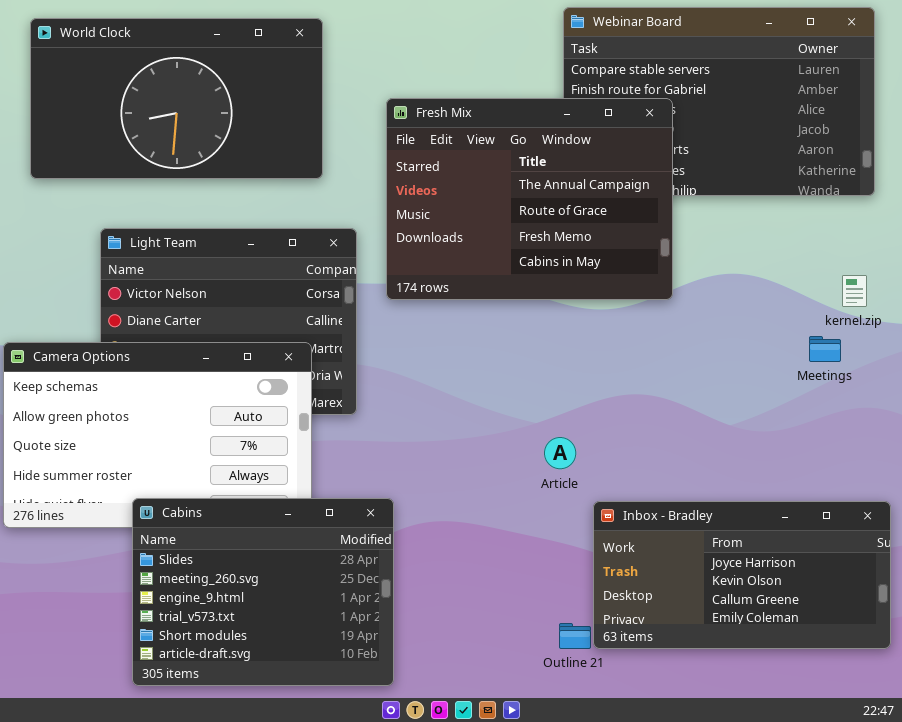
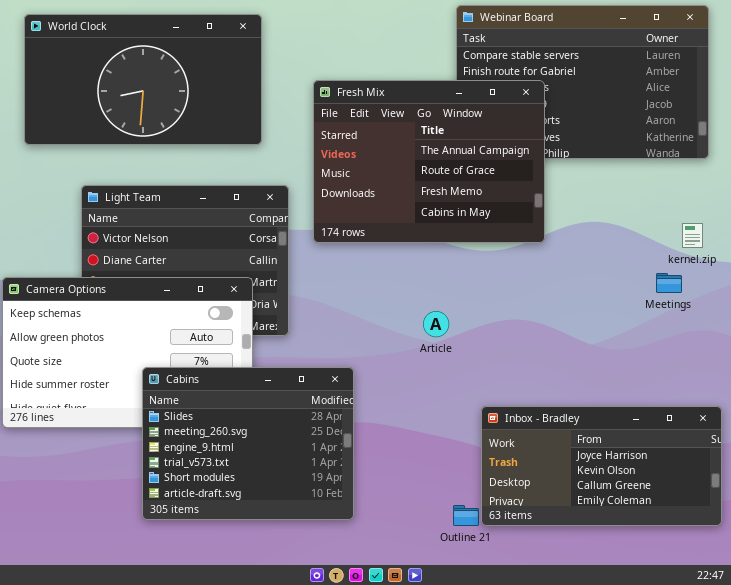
Article: [544,437,576,469] -> [423,311,449,337], moved
Cabins: [132,498,394,686] -> [142,367,354,520], moved

